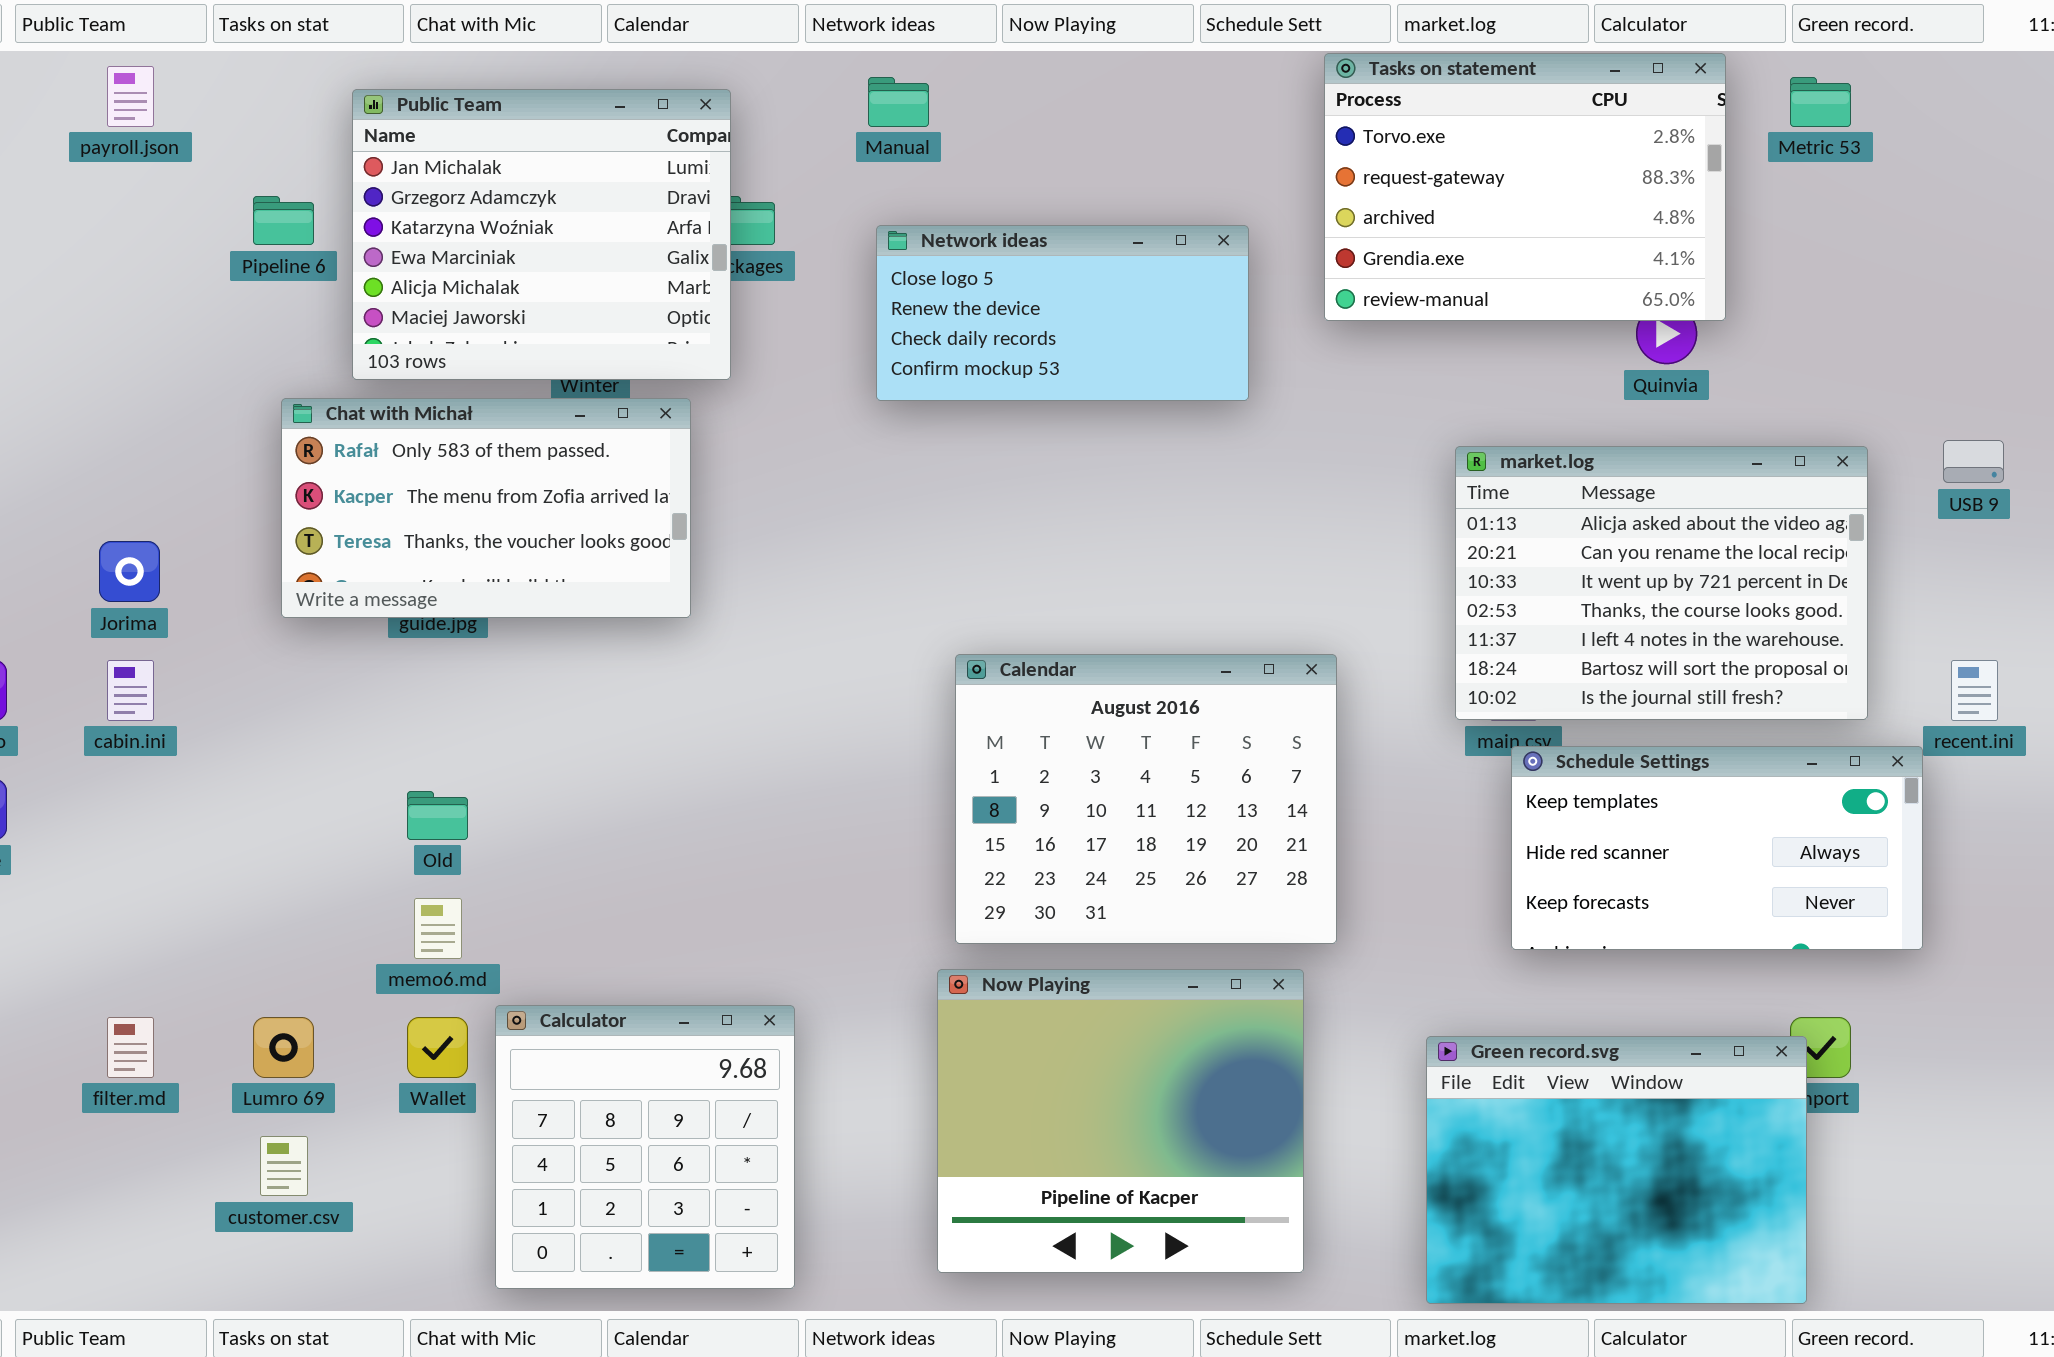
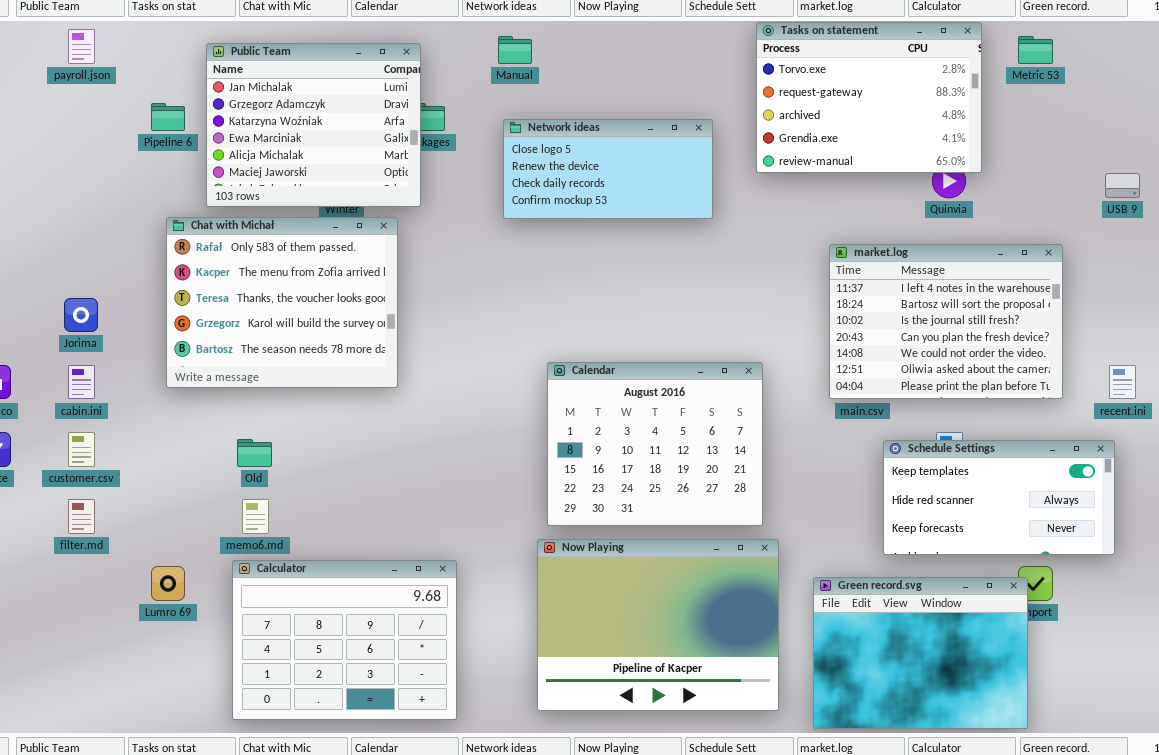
Chat with Michał: [281,398,691,618] -> [166,217,398,388], resized
USB 9: [1943,440,2004,483] -> [1105,173,1140,198], moved
market.log: [1455,446,1868,720] -> [829,244,1063,399], scrolled down 4 rows
Schedule Settings: [1511,746,1923,950] -> [883,440,1115,555], moved
Now Playing: [937,969,1304,1273] -> [537,539,779,711], resized
Calculator: [495,1005,795,1289] -> [232,560,457,720], resized
filter.md: [107,1017,154,1078] -> [68,499,95,534], moved
customer.csv: [260,1136,308,1196] -> [68,432,95,467], moved

